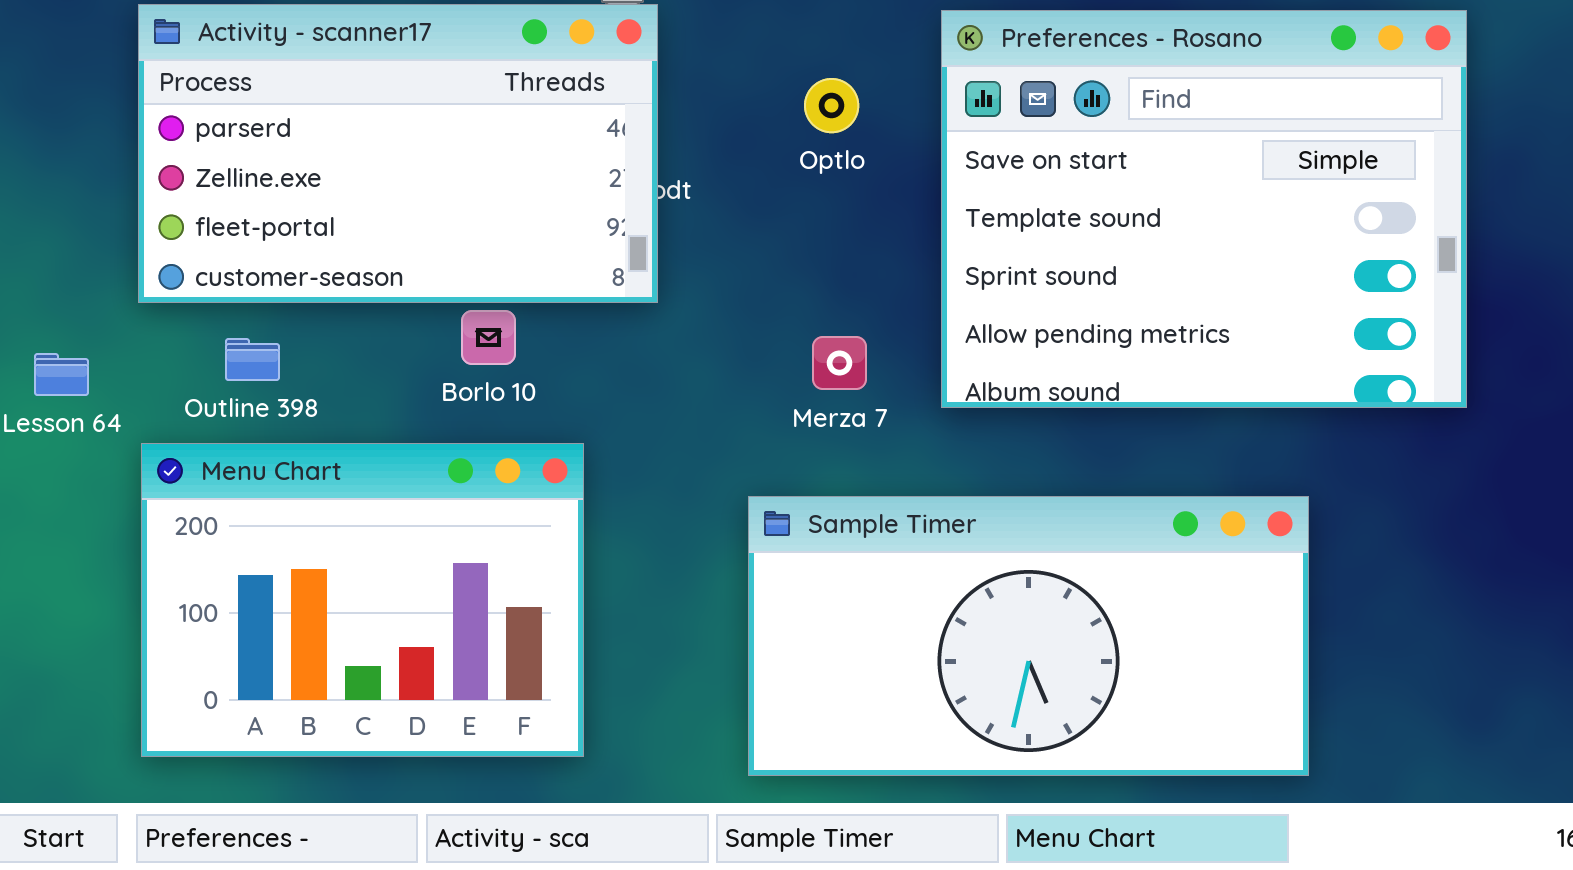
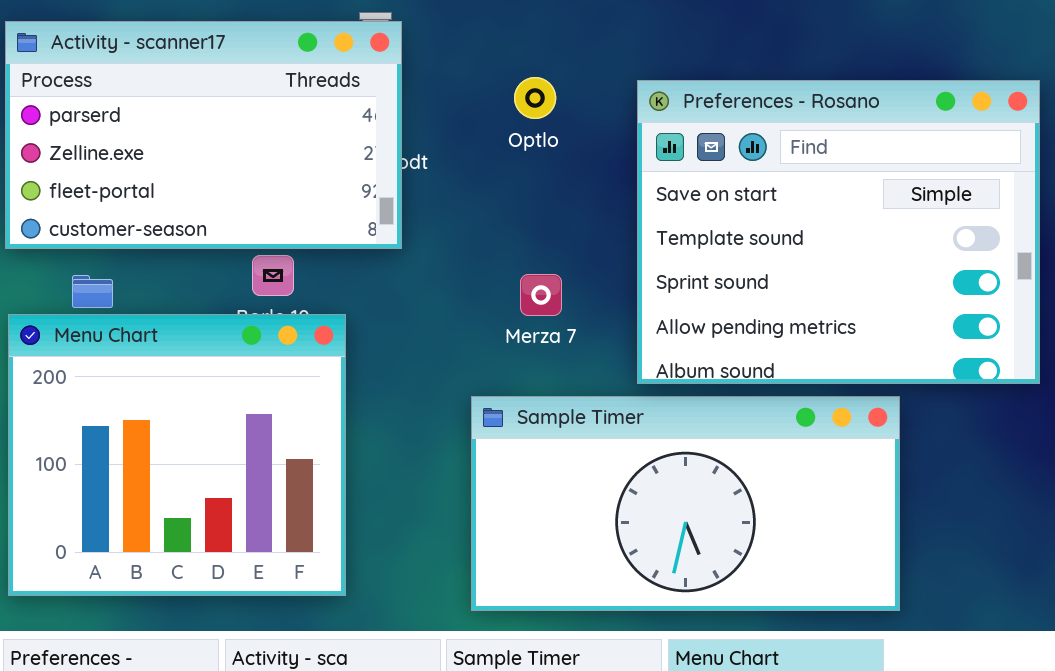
Preferences - Rosano: [941,10,1467,408] -> [637,80,1040,384], moved
Menu Chart: [141,443,584,757] -> [8,314,346,596], resized

